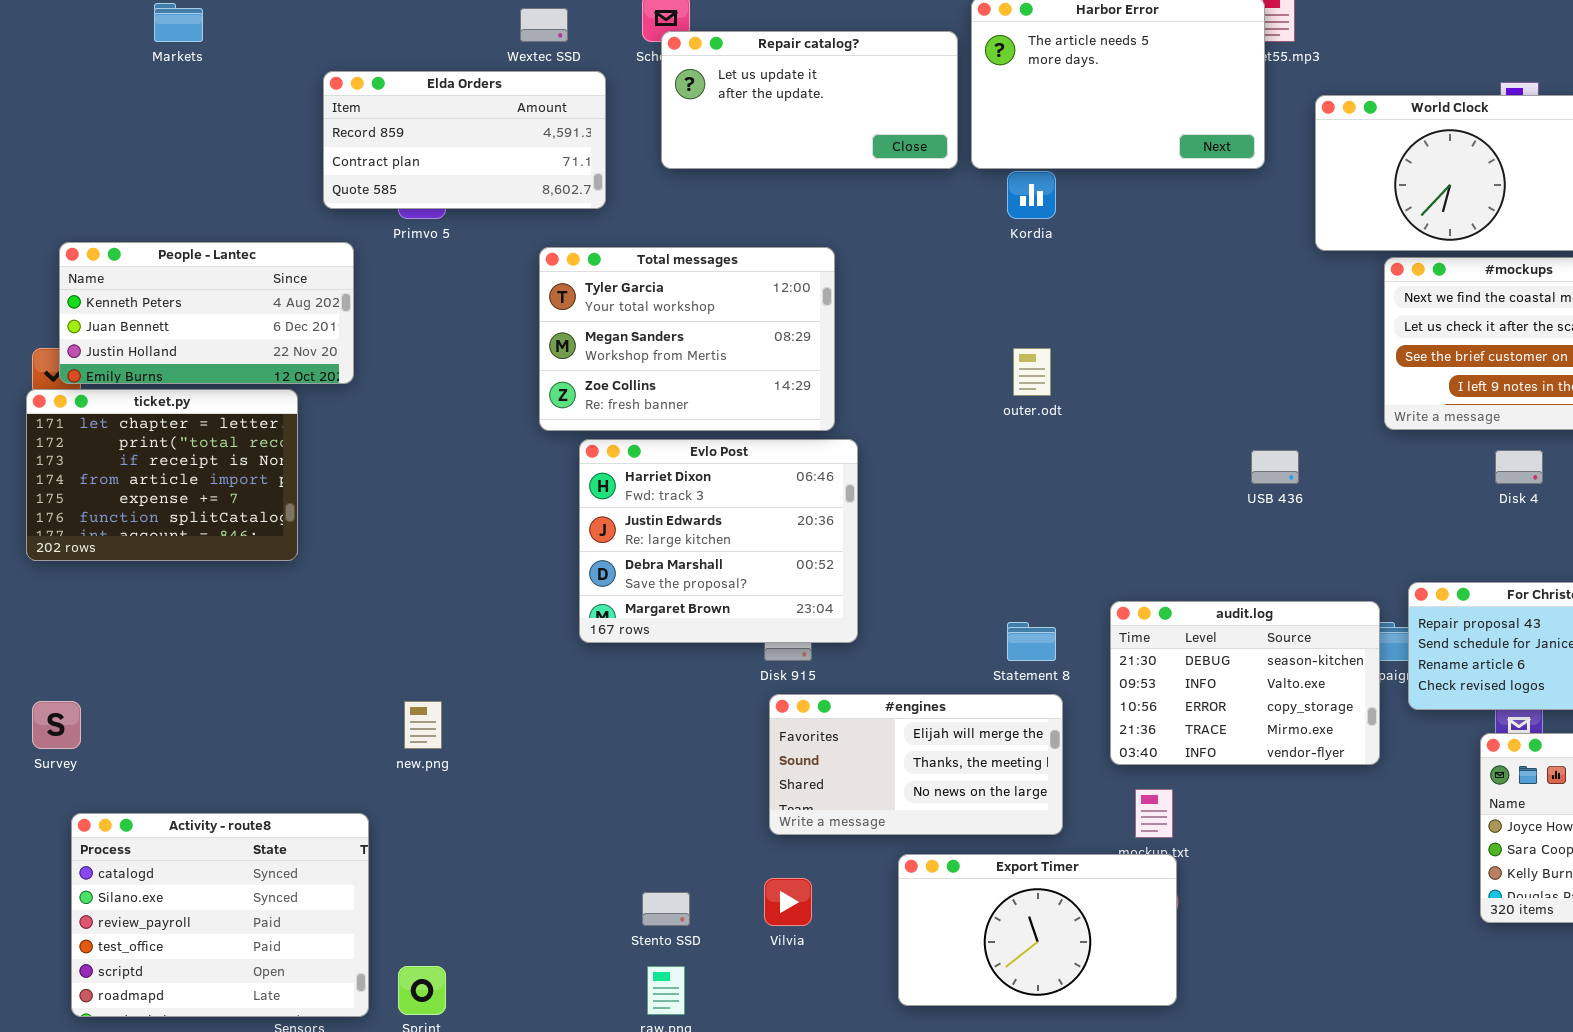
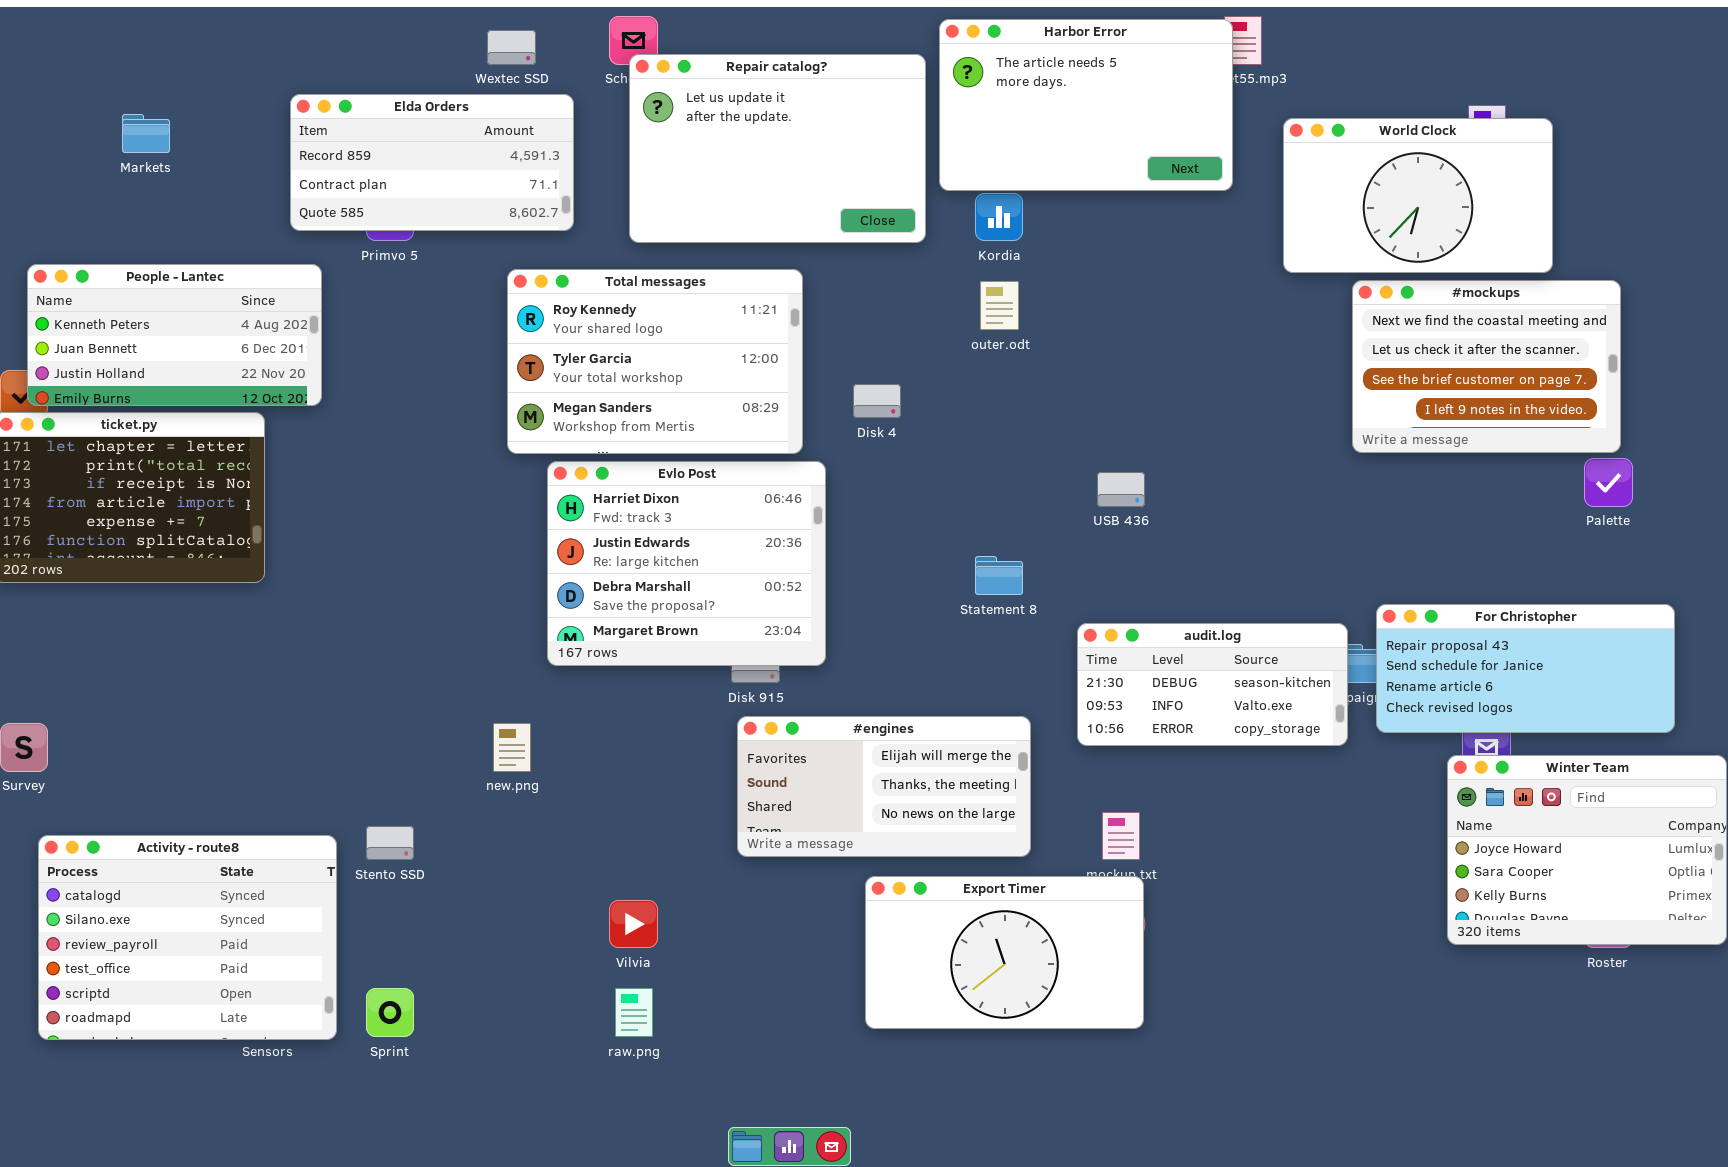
Markets: [154,3,203,42] -> [122,114,170,153], moved
Repair catalog?: [661,31,958,169] -> [629,54,926,243], resized
Total messages: [539,247,835,431] -> [507,269,803,454], scrolled up 1 row
outer.odt: [1013,348,1051,396] -> [980,281,1019,330], moved
USB 436: [1251,450,1299,484] -> [1097,472,1145,507], moved
Disk 4: [1495,450,1543,484] -> [853,384,901,418], moved
audit.log: [1110,601,1380,765] -> [1077,623,1348,746], resized
Statement 8: [1007,622,1056,661] -> [975,556,1023,595], moved
new.png: [404,701,442,749] -> [493,723,531,772], moved
Vilvia: [764,878,812,926] -> [609,900,658,948], moved
Stento SSD: [642,892,690,926] -> [366,826,414,860], moved

